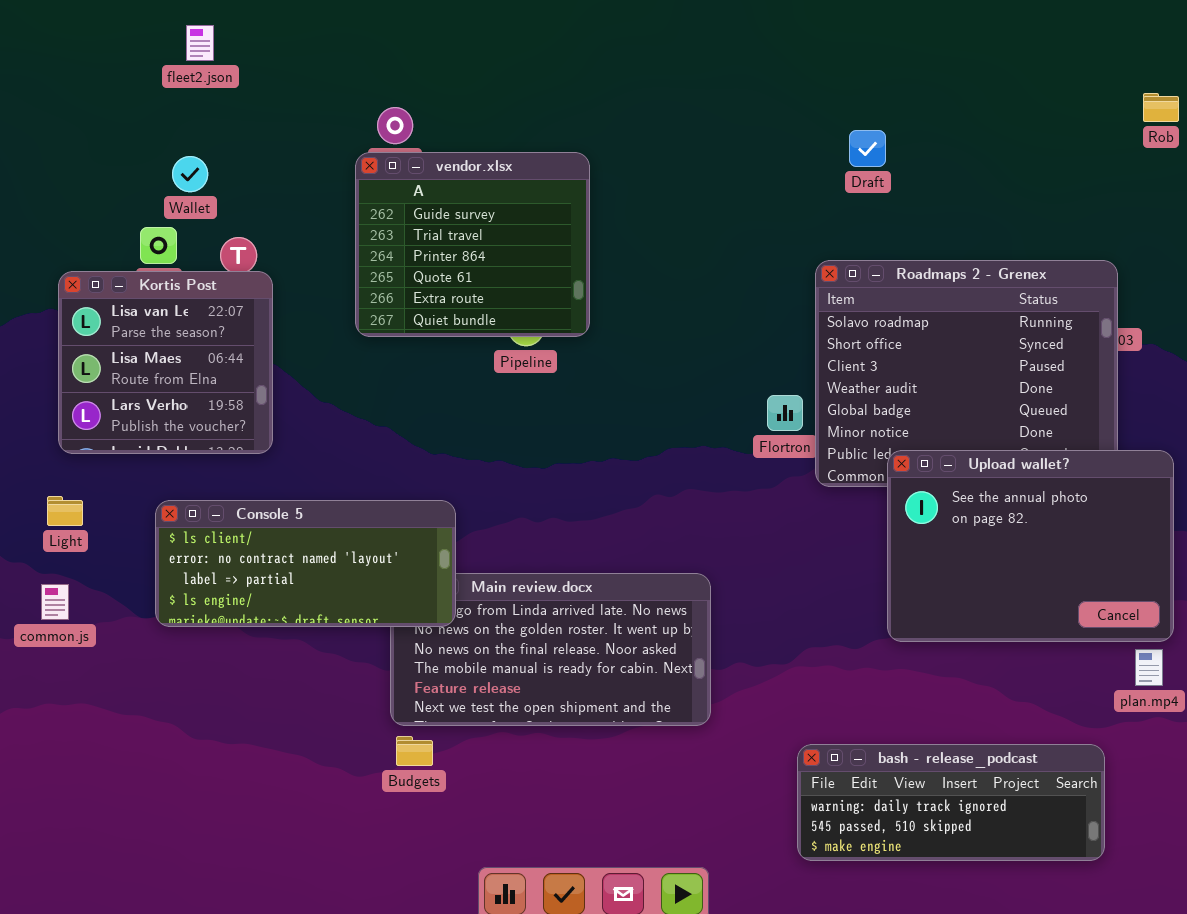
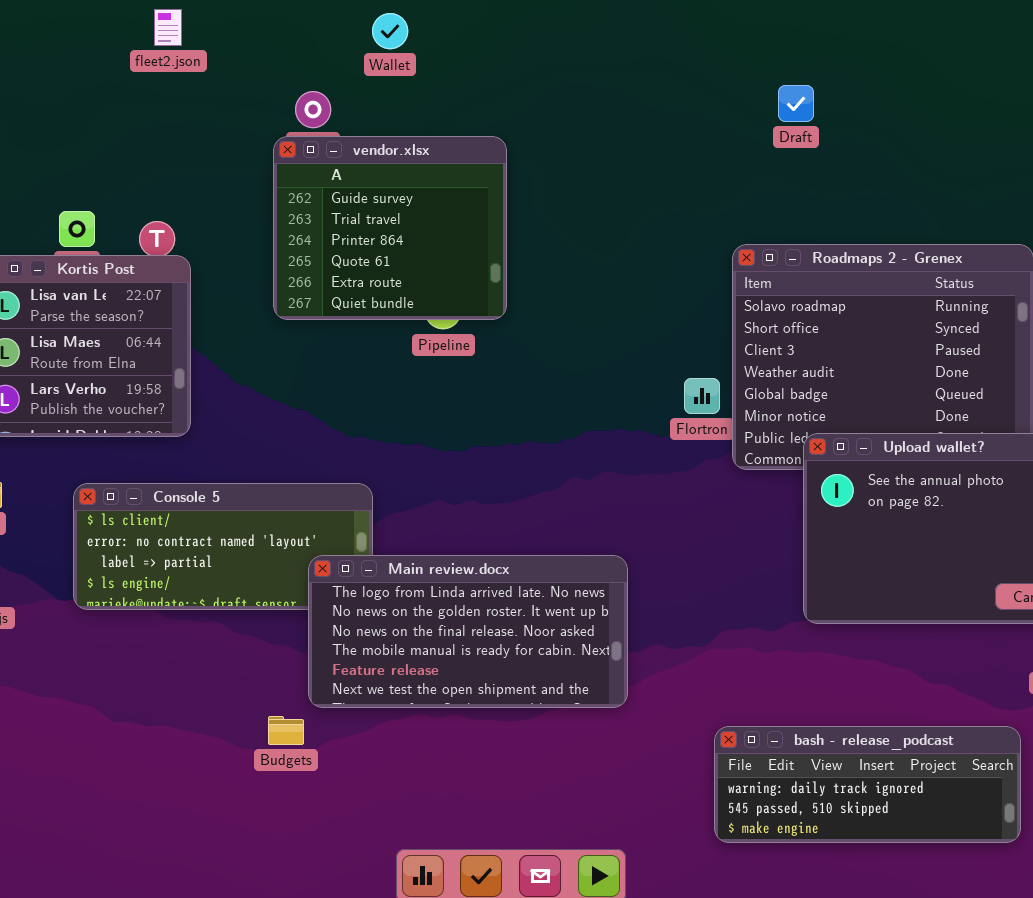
fleet2.json: [186,25,214,61] -> [154,9,182,46], moved
Draft: [849,130,886,167] -> [778,85,814,122], moved
Wallet: [172,156,208,192] -> [372,13,408,49], moved
Main review.docx: [390,573,711,726] -> [308,555,628,708], raised
Budgets: [396,736,433,766] -> [268,716,304,745], moved

